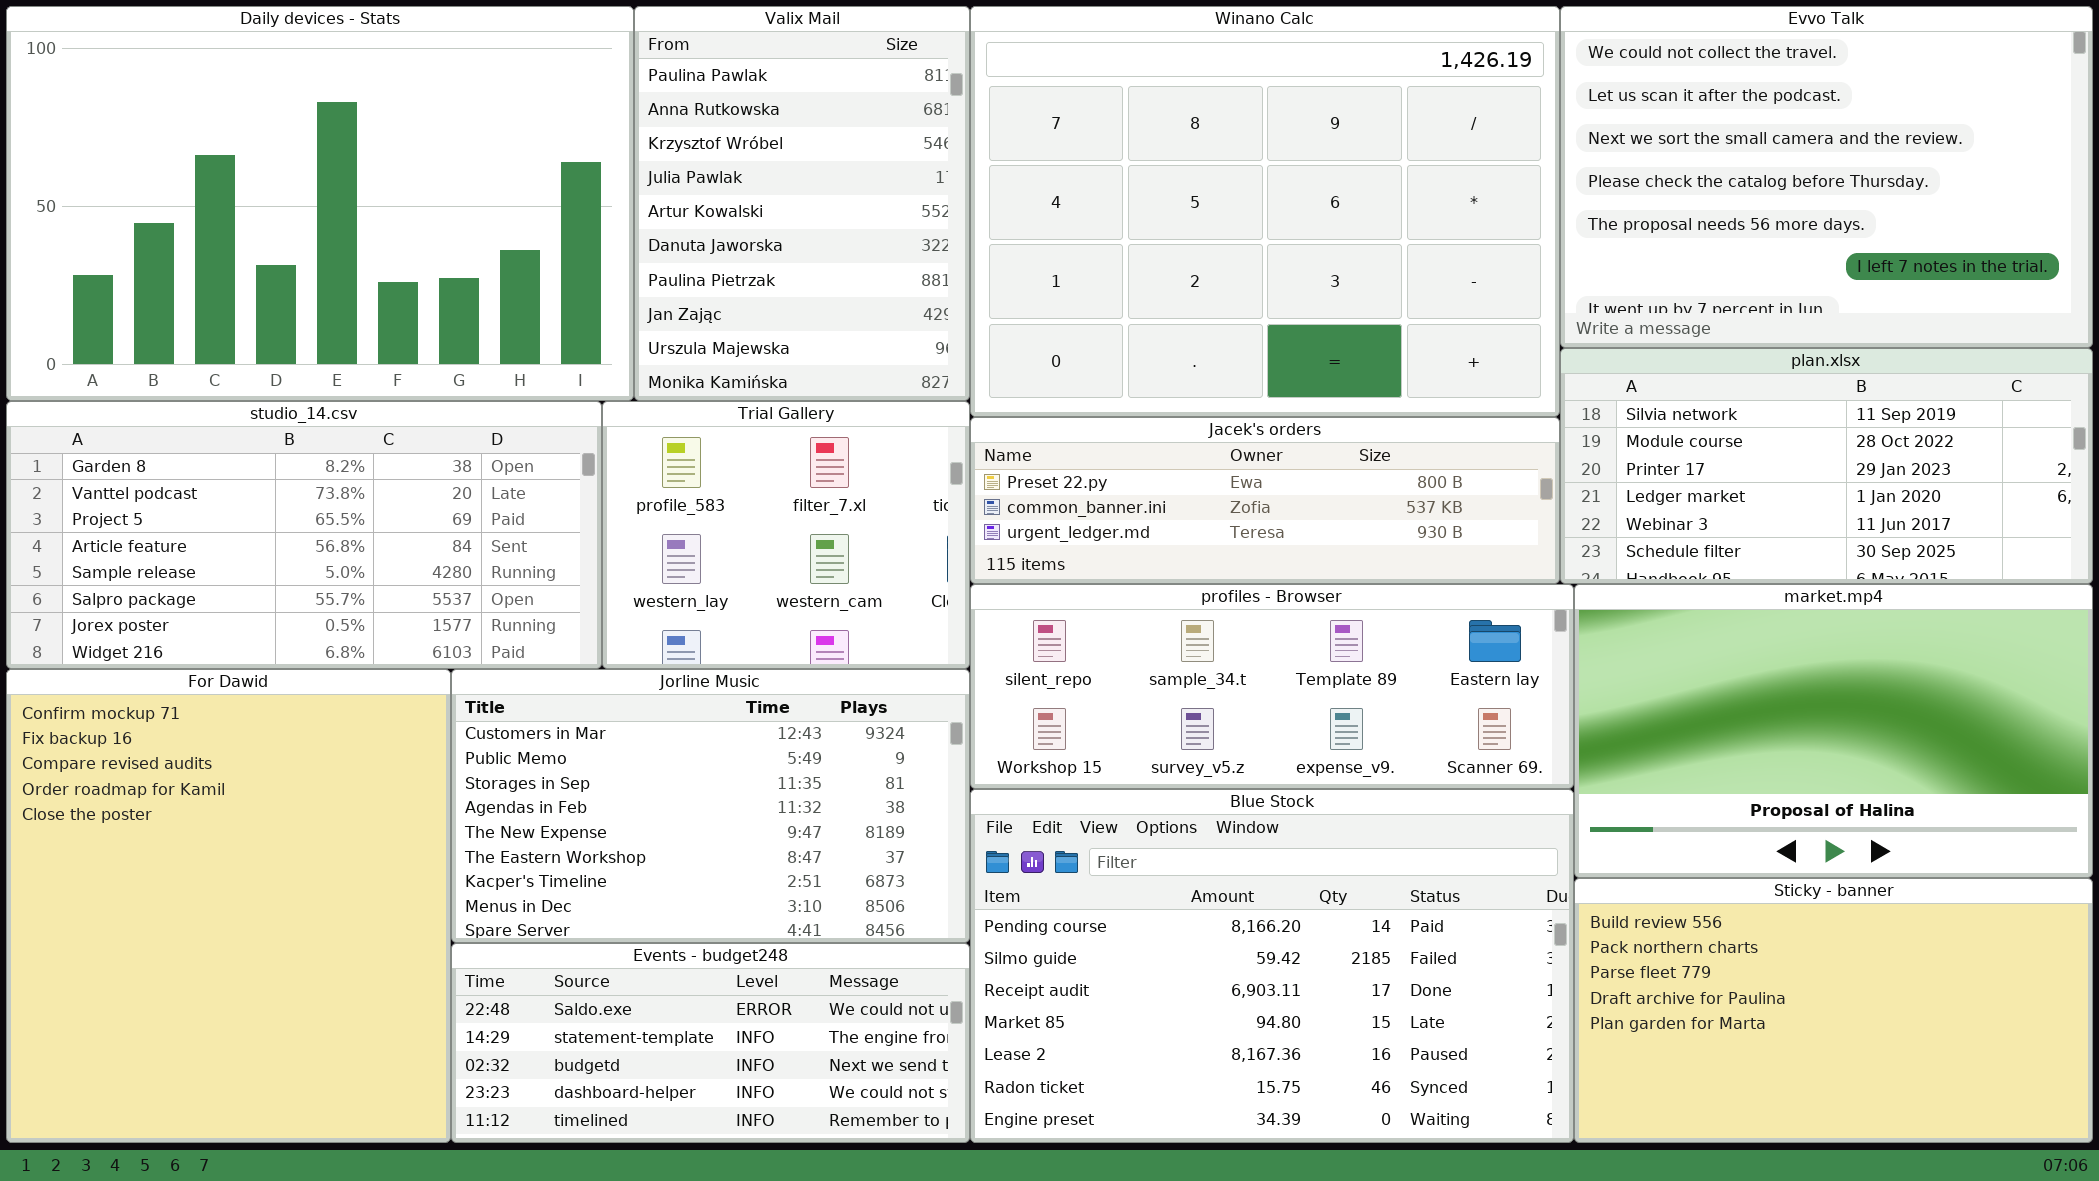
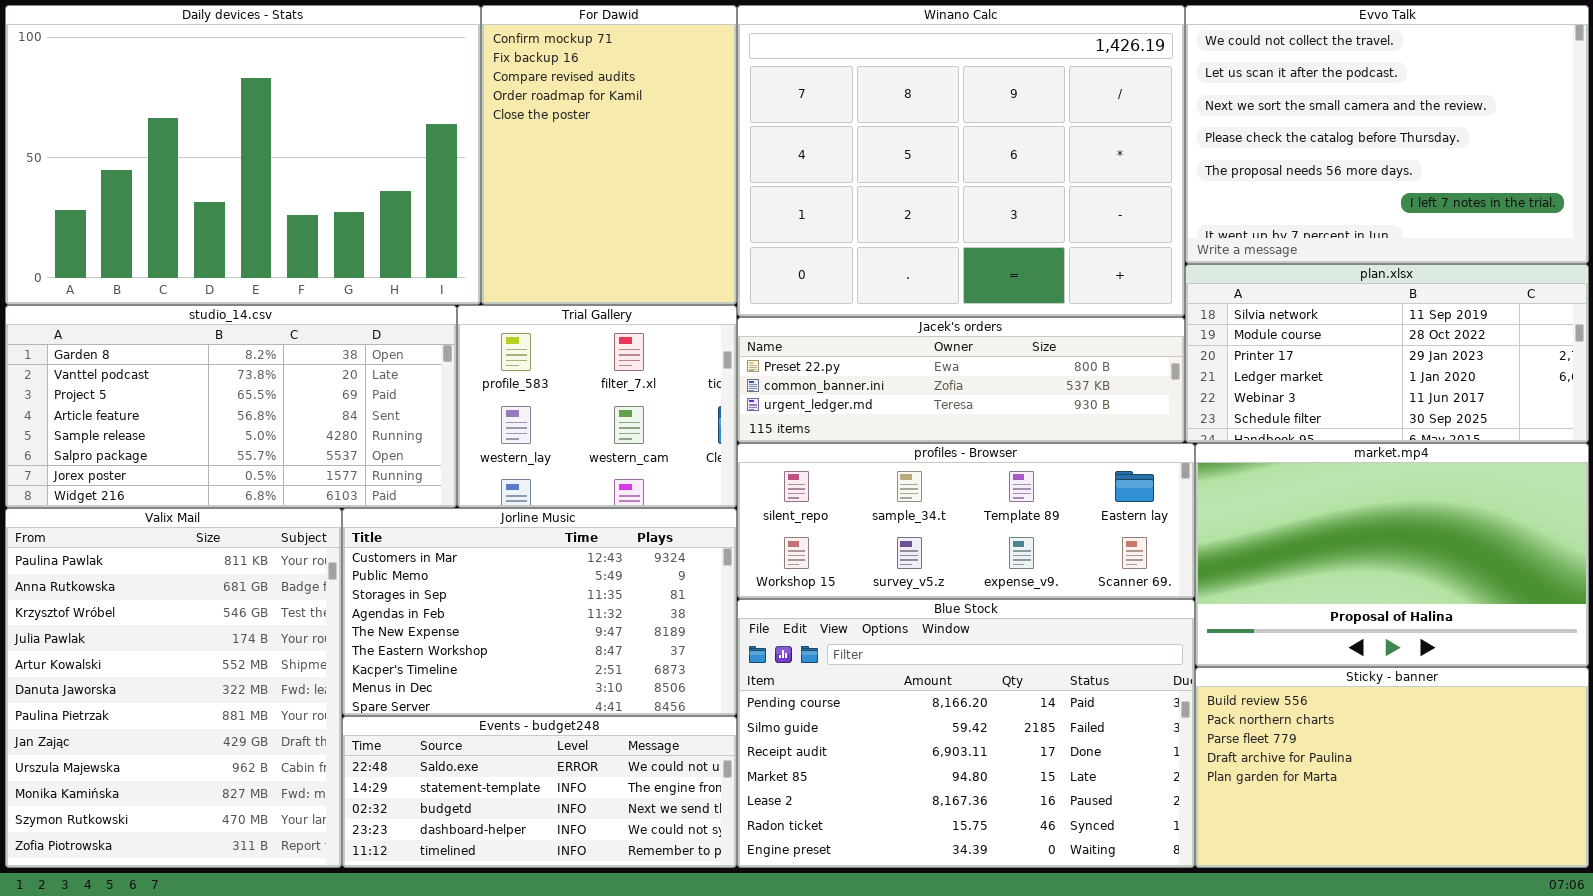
Valix Mail: [634,6,970,401] -> [5,508,342,868], moved, resized
For Dawid: [6,669,451,1143] -> [481,5,737,305], moved, resized

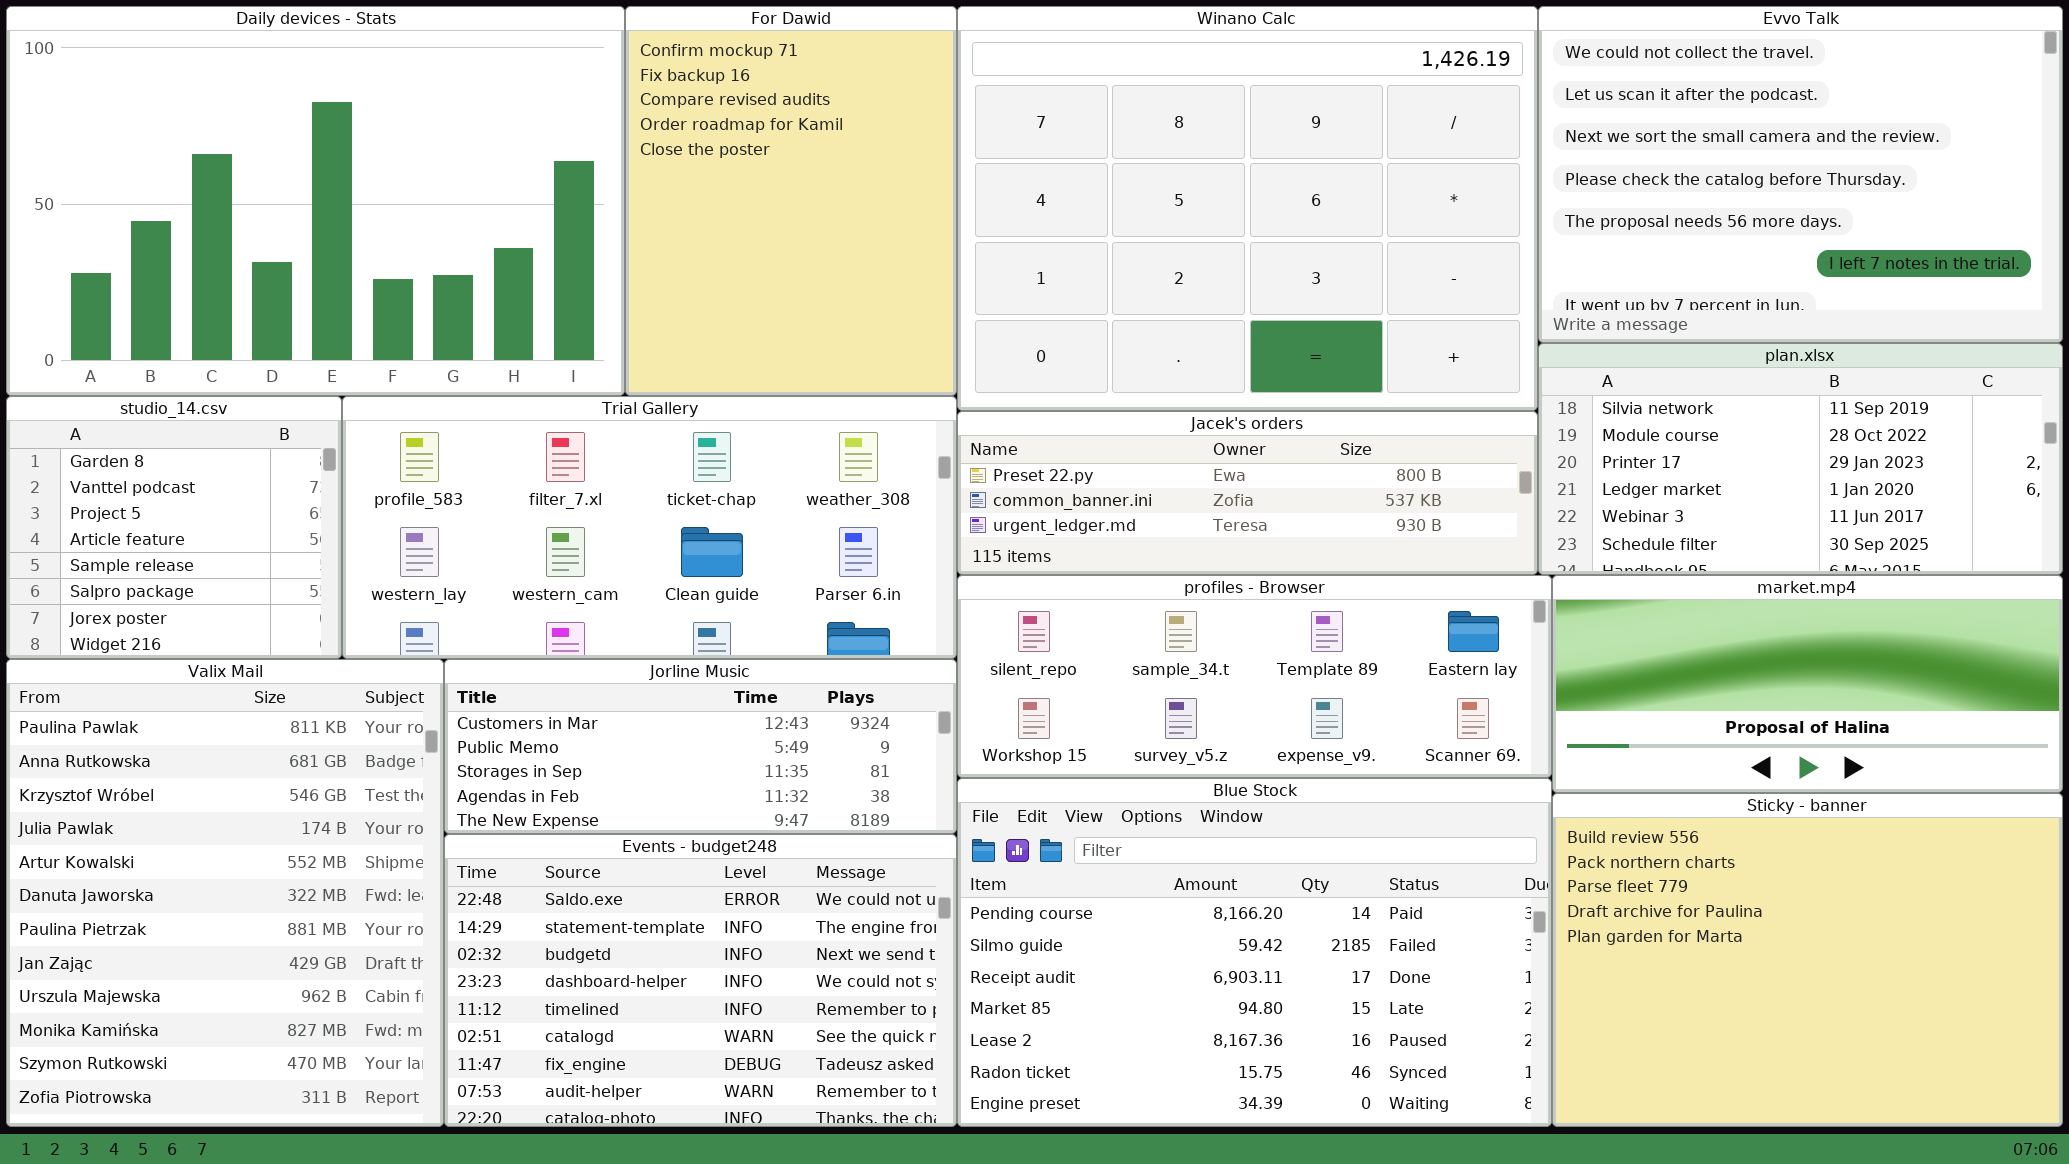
studio_14.csv: [5,305,457,508] -> [6,396,342,659], resized
Trial Gallery: [457,305,737,508] -> [342,396,957,659], resized
market.mp4: [1195,443,1589,667] -> [1552,575,2063,793], resized
Jorline Music: [342,508,737,716] -> [444,659,957,834], resized
Sticky - banner: [1195,667,1589,868] -> [1552,793,2063,1127], resized
Events - budget248: [342,716,737,868] -> [444,834,957,1127], resized

